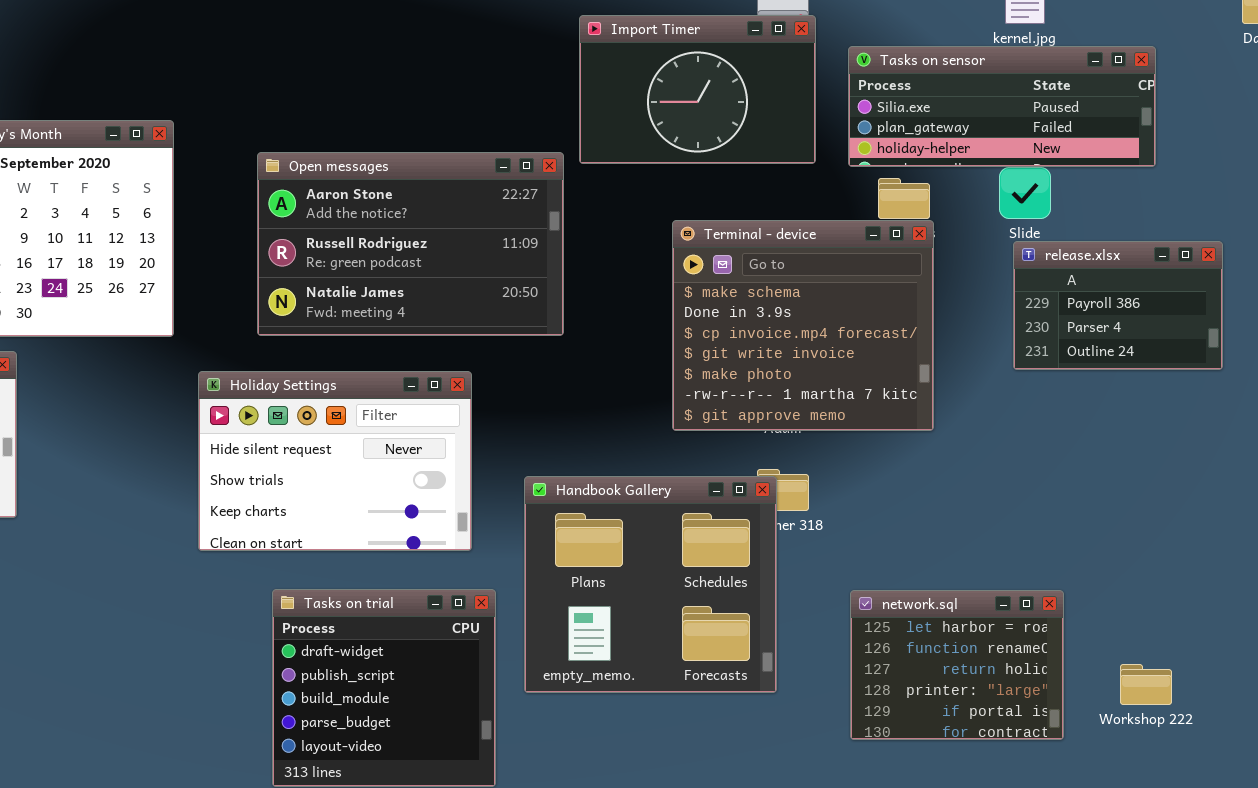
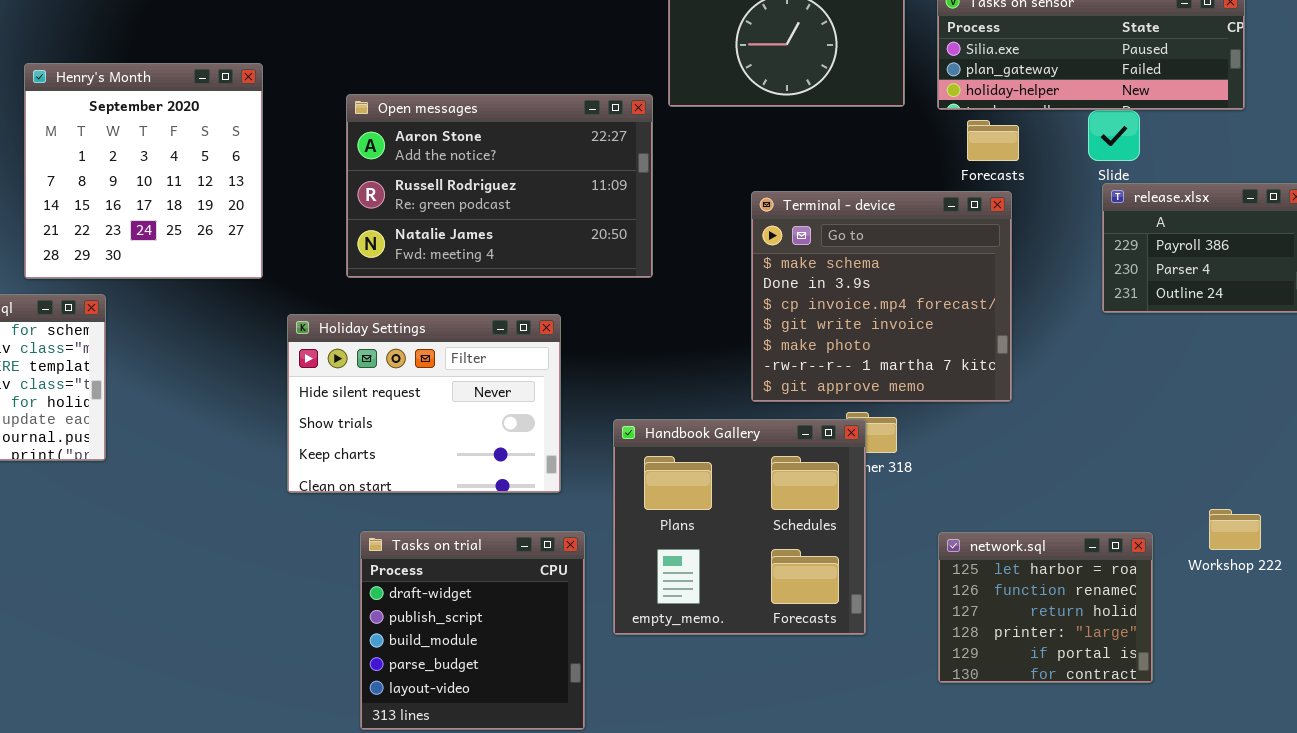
Terminal - device: [672,220,934,431] -> [751,191,1012,402], moved
Workshop 222: [1120,664,1172,705] -> [1209,509,1261,550], moved

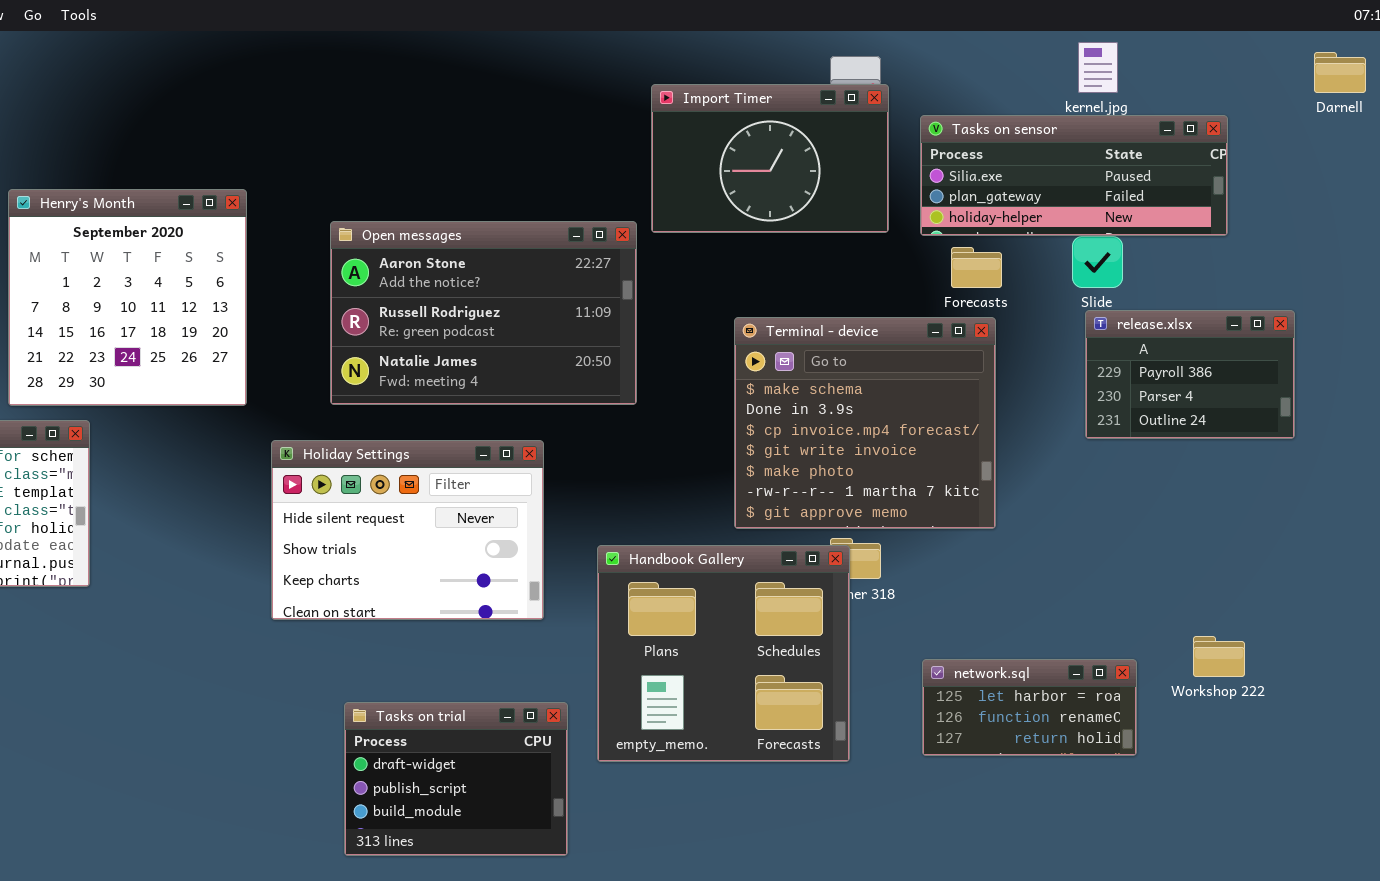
Tasks on trial: [360,531,585,730] -> [344,702,568,856], resized
network.sql: [938,532,1153,683] -> [922,659,1137,756], resized

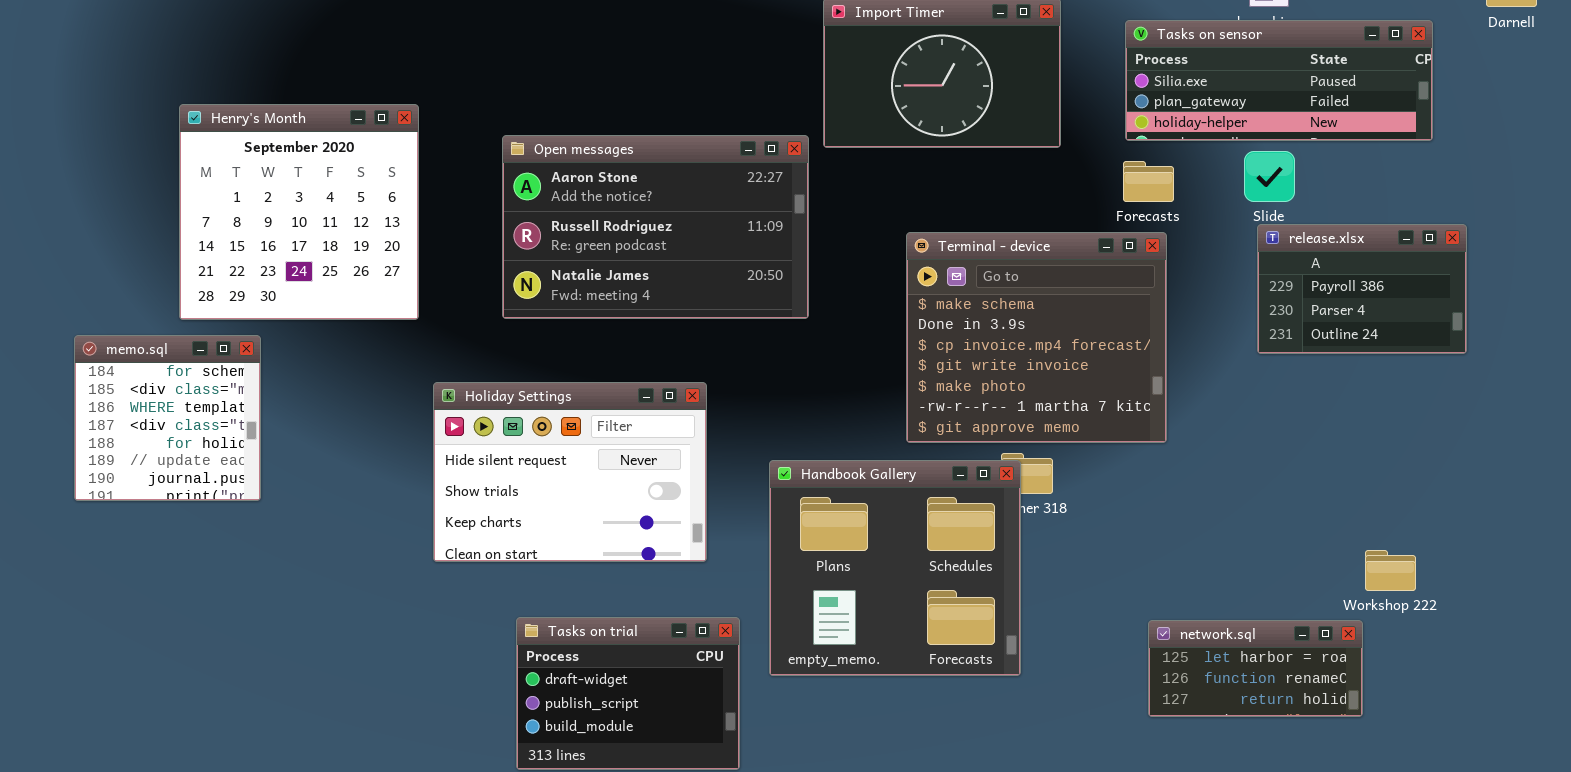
Tasks on sensor: [920,115,1228,236] -> [1125,20,1433,141], moved
Holiday Settings: [271,440,544,620] -> [433,382,707,562], moved
network.sql: [922,659,1137,756] -> [1148,620,1363,717], moved

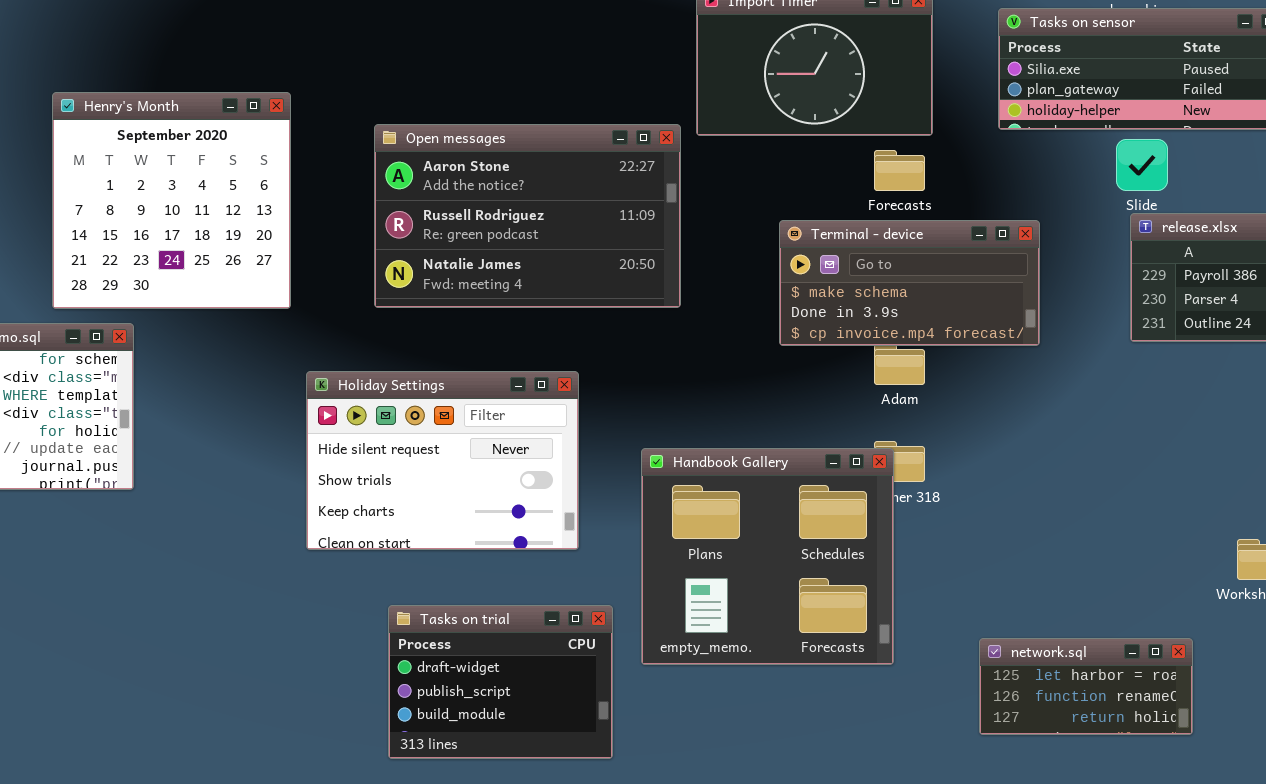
Forecasts: [1123,161,1174,202] -> [874,150,925,191], moved
Terminal - device: [906,232,1167,443] -> [779,220,1040,346], resized
network.sql: [1148,620,1363,717] -> [979,638,1193,735], moved

